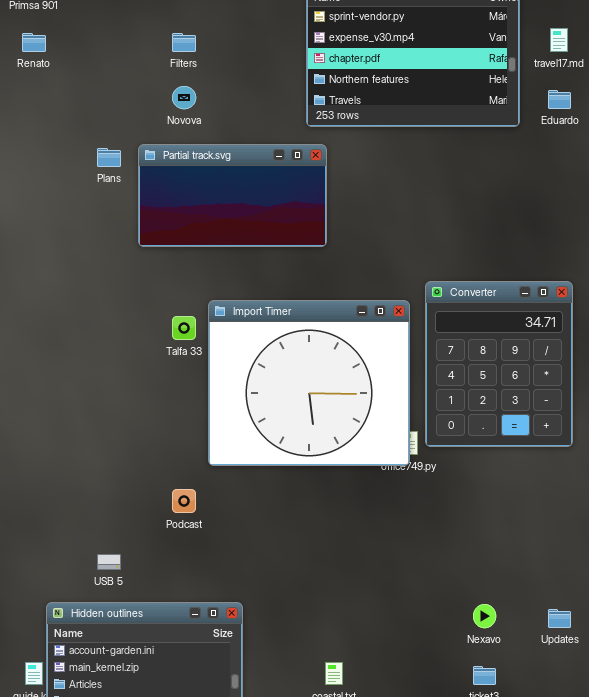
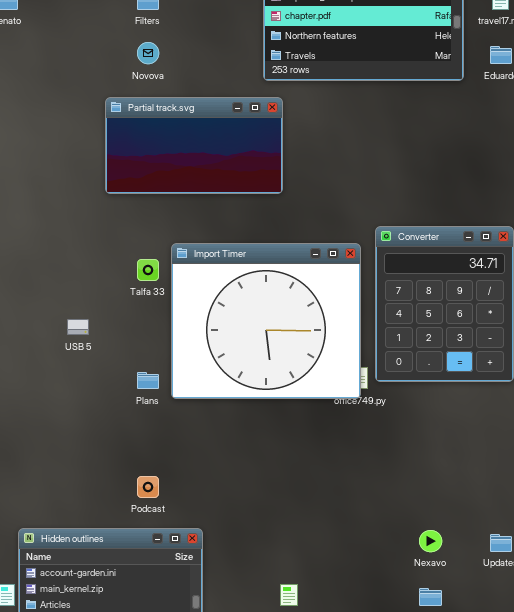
Plans: [97,148,121,167] -> [137,372,159,389], moved
Podcast: [172,489,196,513] -> [137,476,159,498], moved
USB 5: [97,554,121,570] -> [67,319,89,335], moved

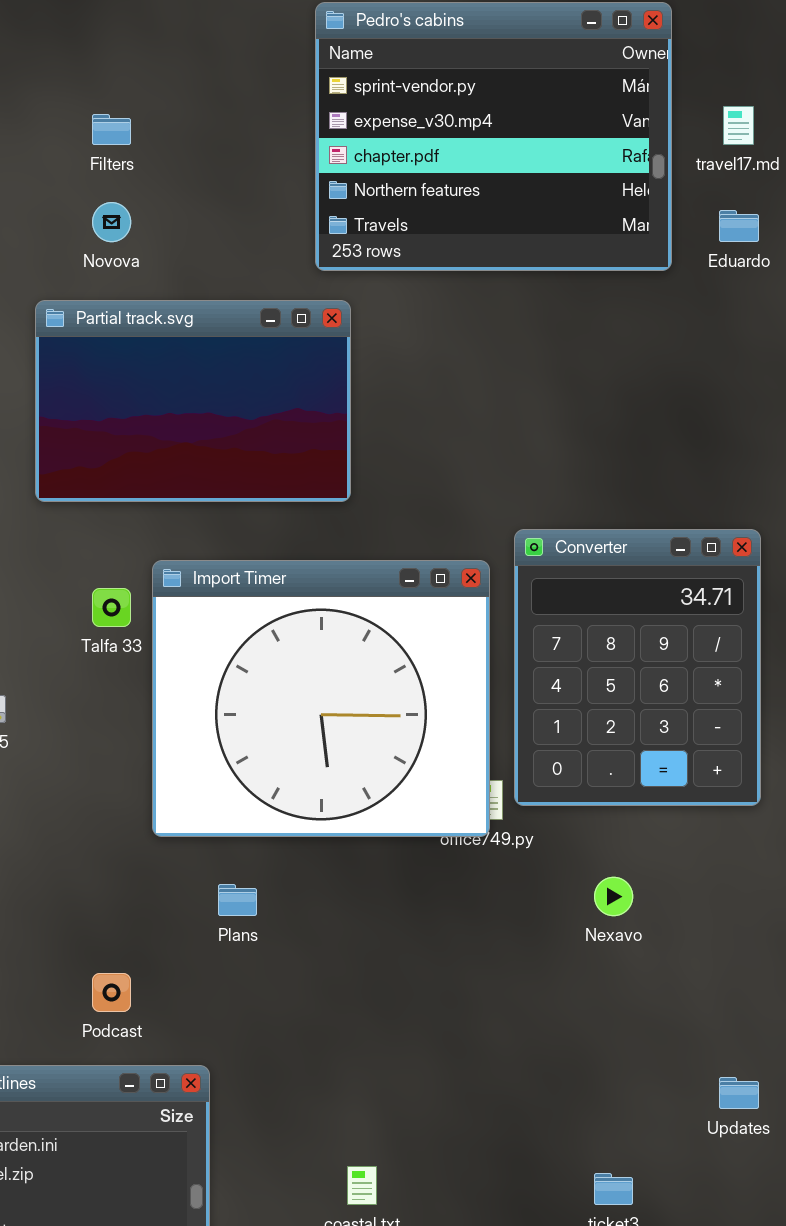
Partial track.svg: [105,97,283,194] -> [35,300,351,502], resized
Plans: [137,372,159,389] -> [218,884,257,916], moved
Nexavo: [419,530,442,552] -> [594,877,633,916], moved

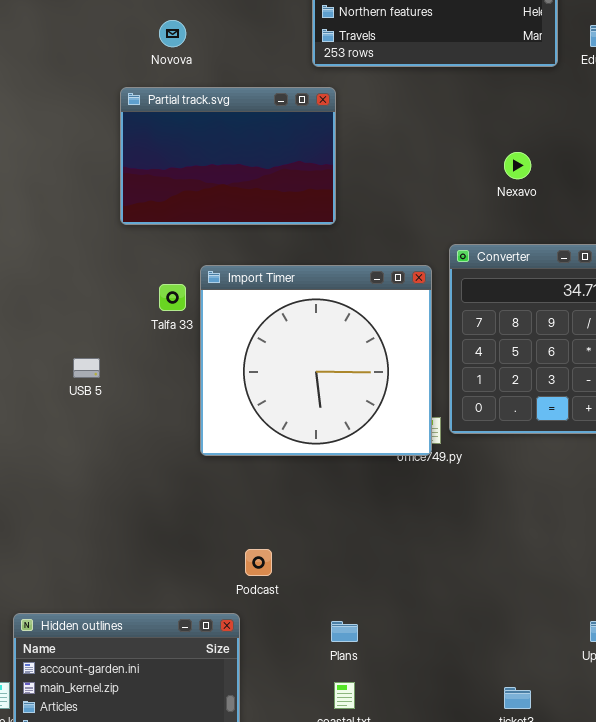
Nexavo: [594,877,633,916] -> [504,152,531,179], moved
Plans: [218,884,257,916] -> [331,621,358,642], moved
Podcast: [92,973,131,1012] -> [245,549,272,576], moved

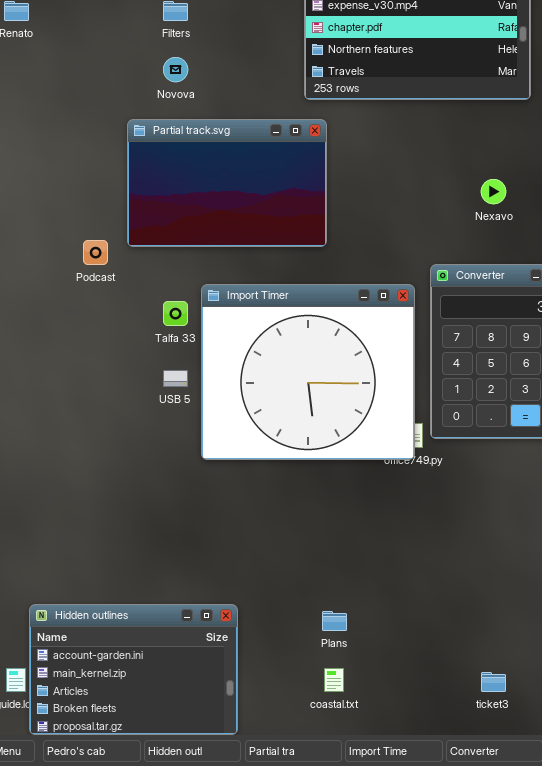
USB 5: [73,358,100,378] -> [163,370,188,387], moved
Podcast: [245,549,272,576] -> [83,240,108,265], moved

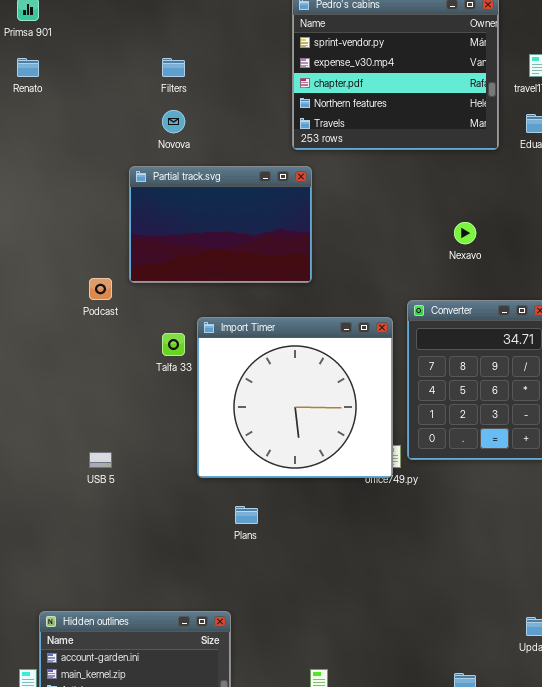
USB 5: [163,370,188,387] -> [89,452,112,468], moved
Plans: [322,611,347,631] -> [235,506,258,524], moved

